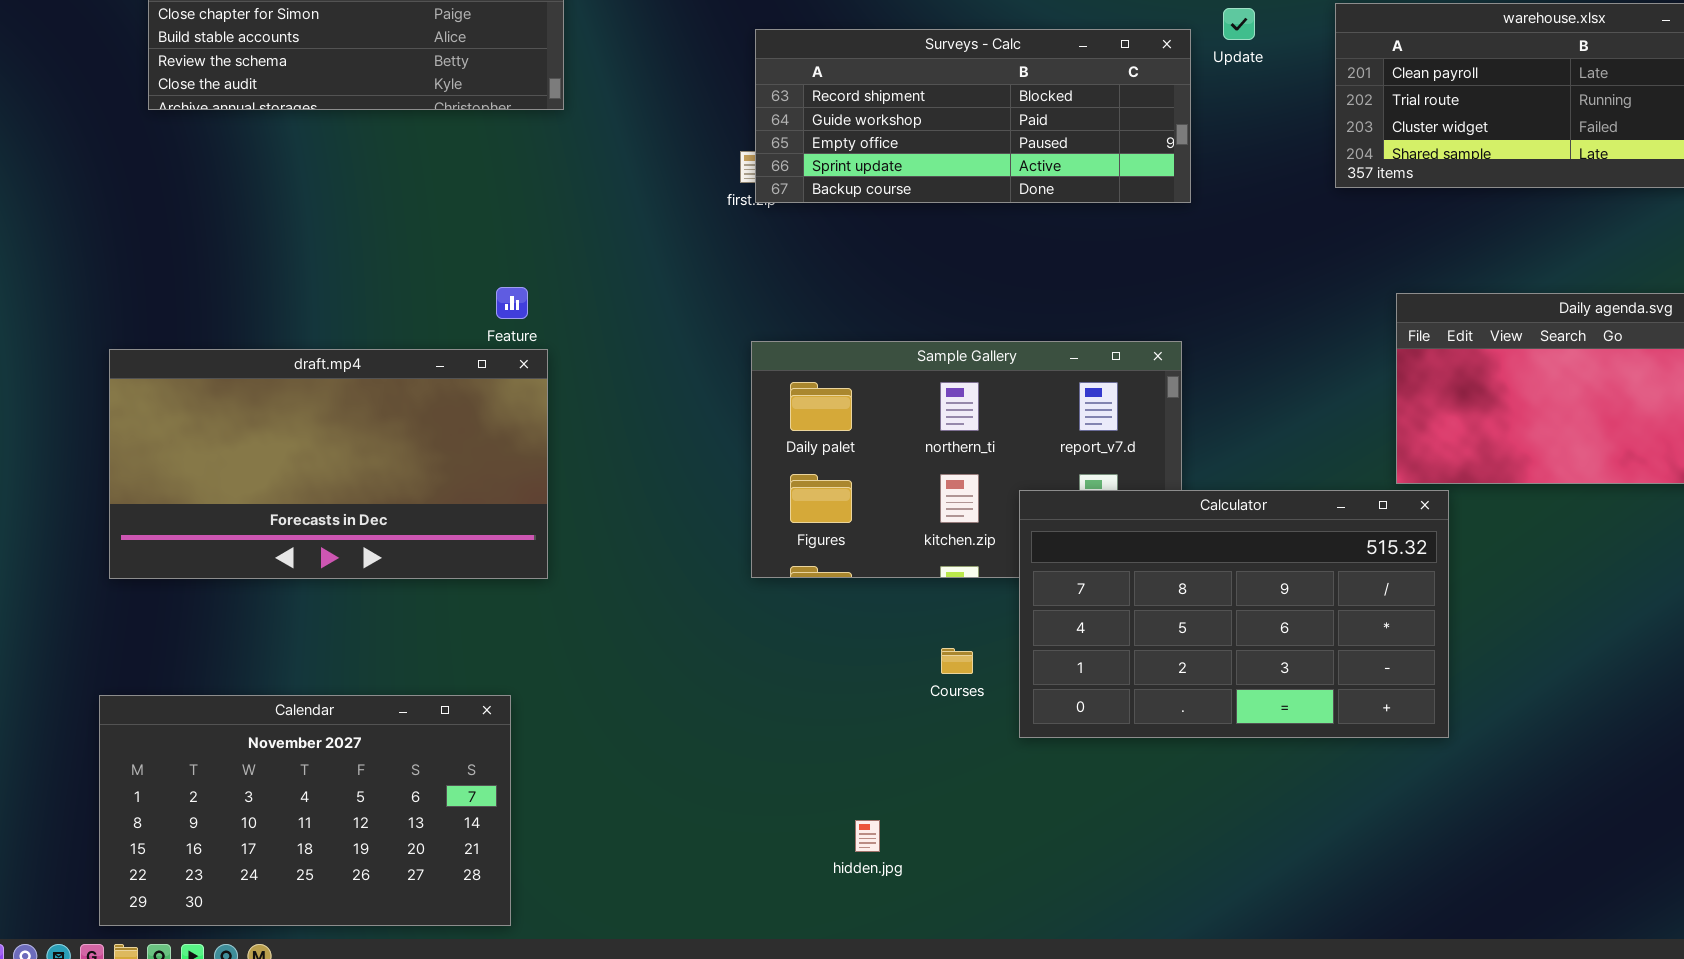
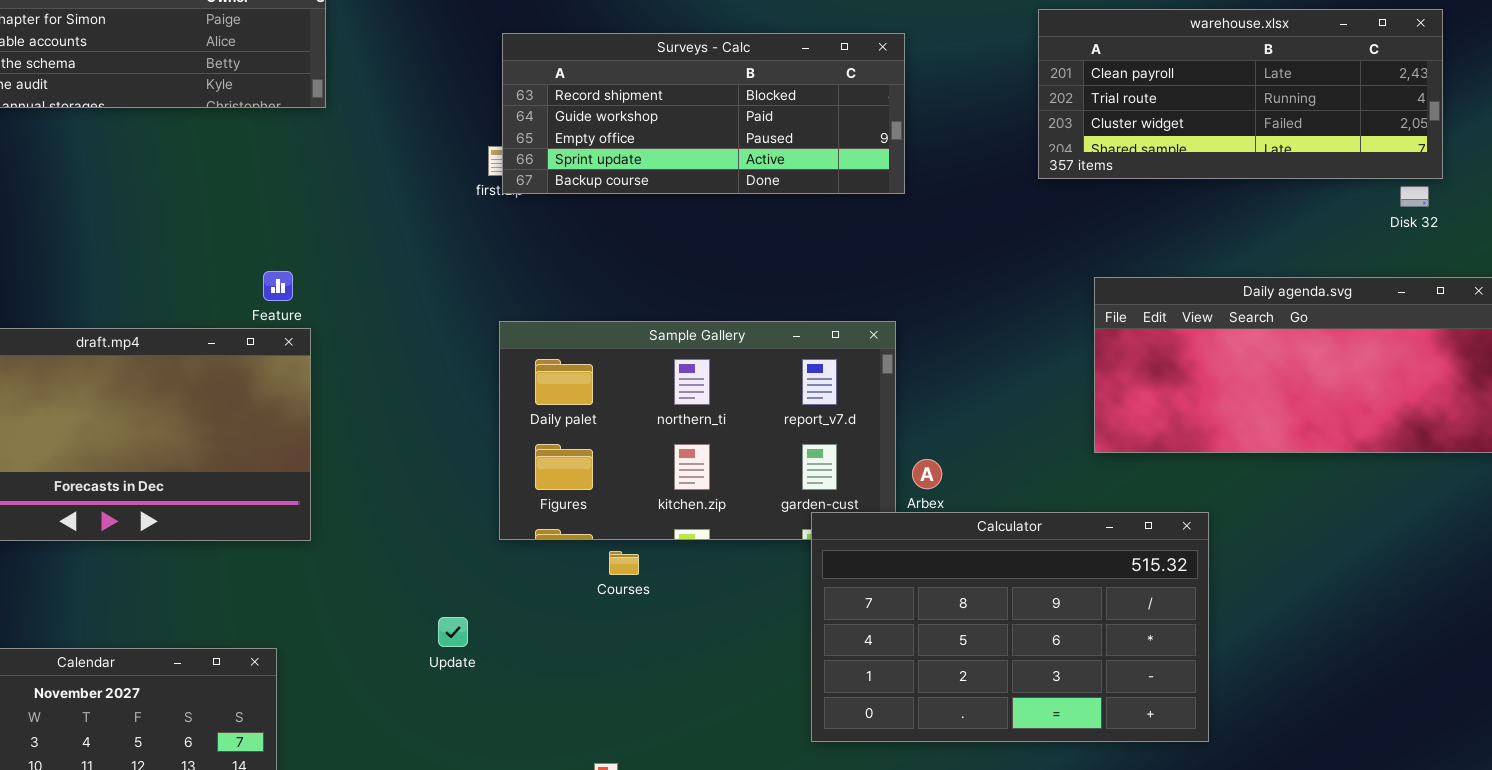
Update: [1223,8,1255,40] -> [438,617,468,647], moved
Calculator: [1019,490,1449,738] -> [811,512,1209,742], moved
Courses: [941,648,973,674] -> [609,551,639,575], moved

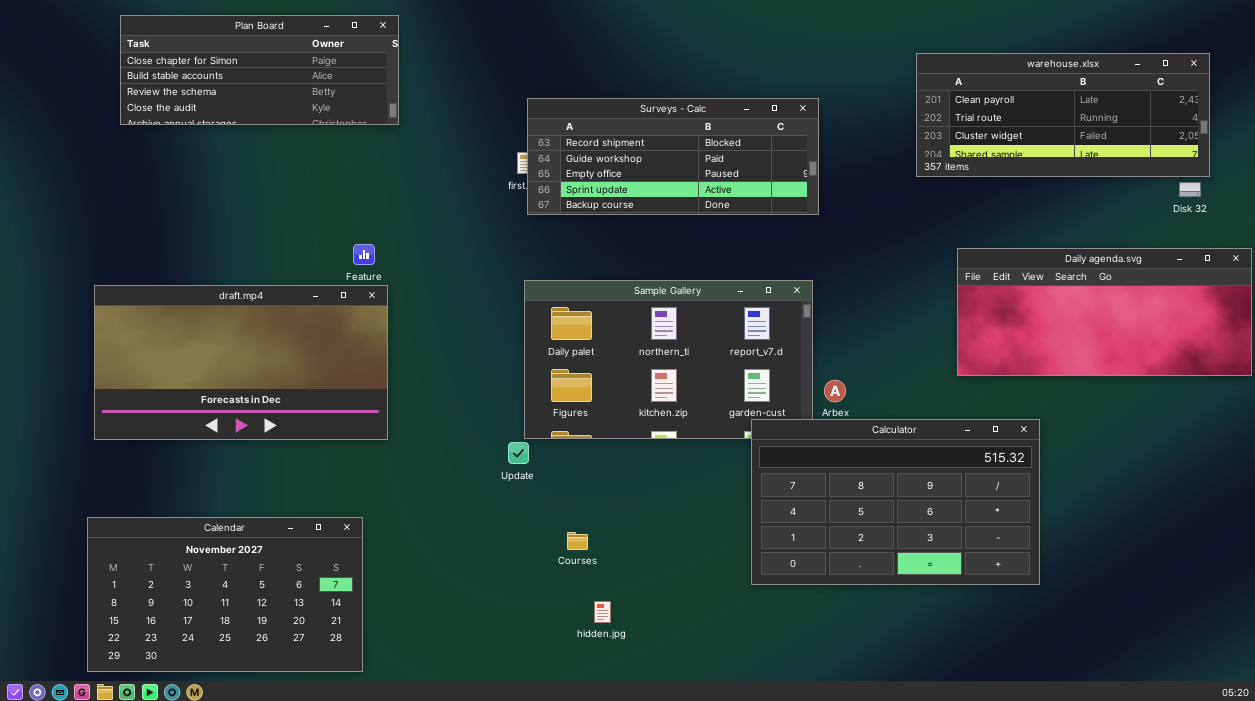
Surveys - Calc: [502,33,905,194] -> [527,98,819,215], moved
Courses: [609,551,639,575] -> [567,532,588,550], moved
Update: [438,617,468,647] -> [508,442,529,464], moved

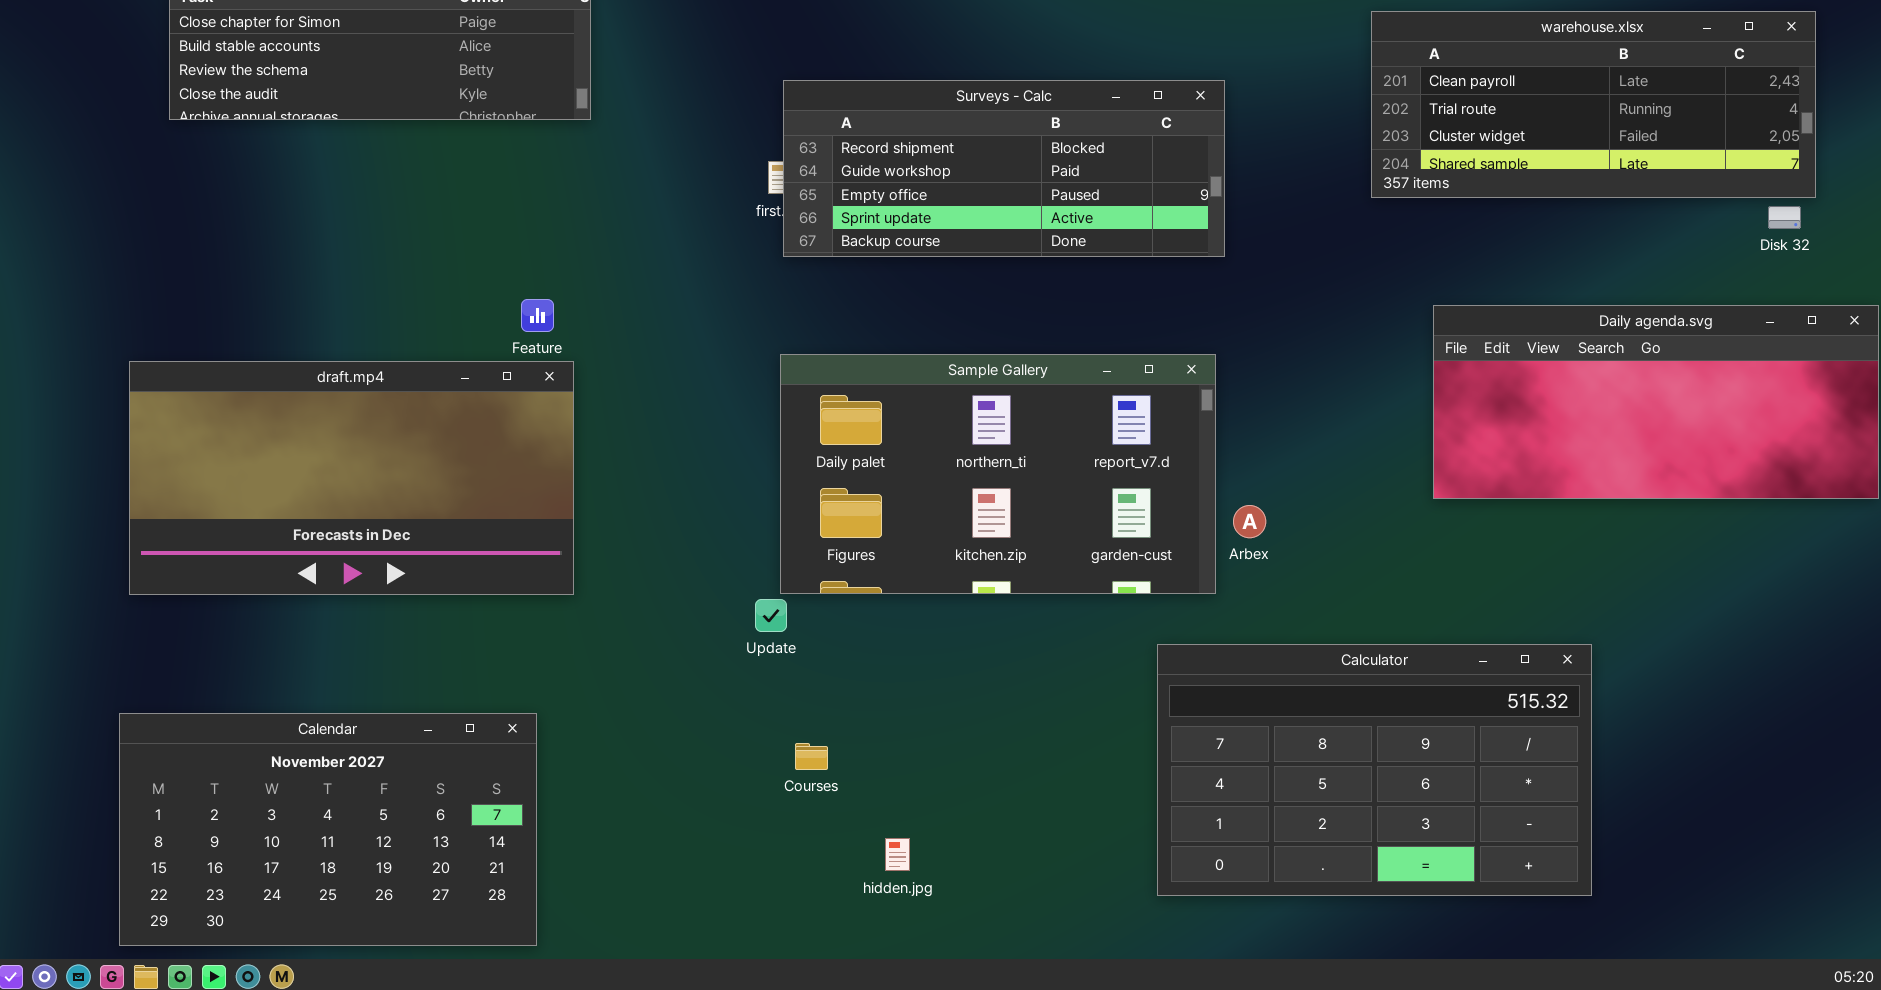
Calculator: [751,419,1040,585] -> [1157,644,1592,896], moved
Courses: [567,532,588,550] -> [795,743,828,770], moved

